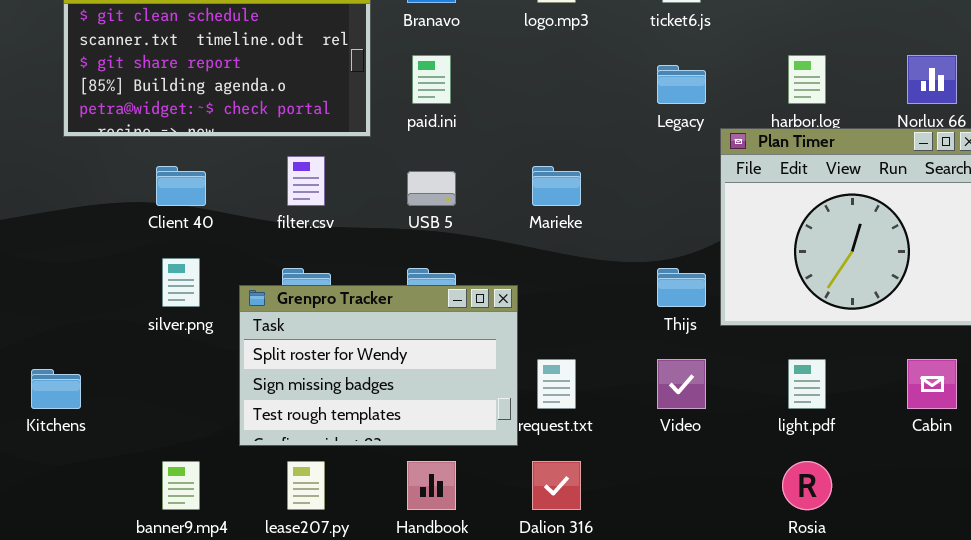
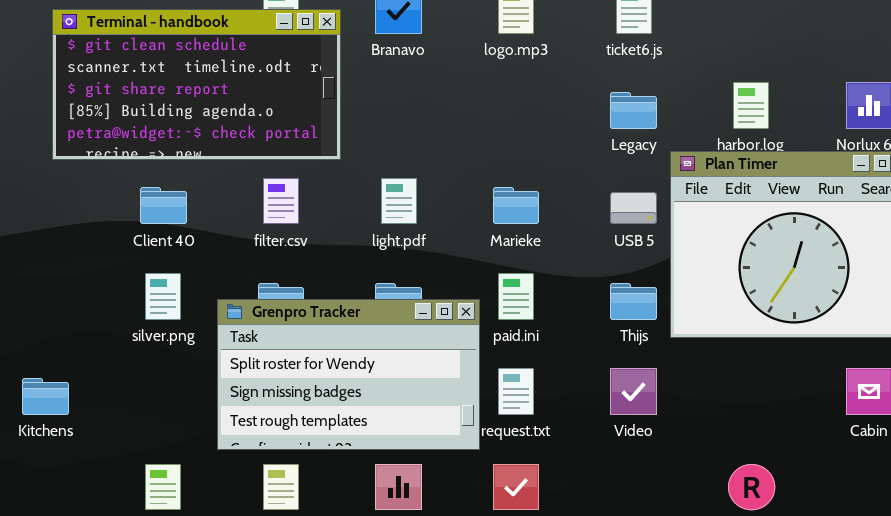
paid.ini: [412,55,451,104] -> [498,273,534,320], moved
USB 5: [407,171,456,206] -> [610,192,657,224], moved
light.pdf: [788,359,826,409] -> [381,178,417,224], moved

